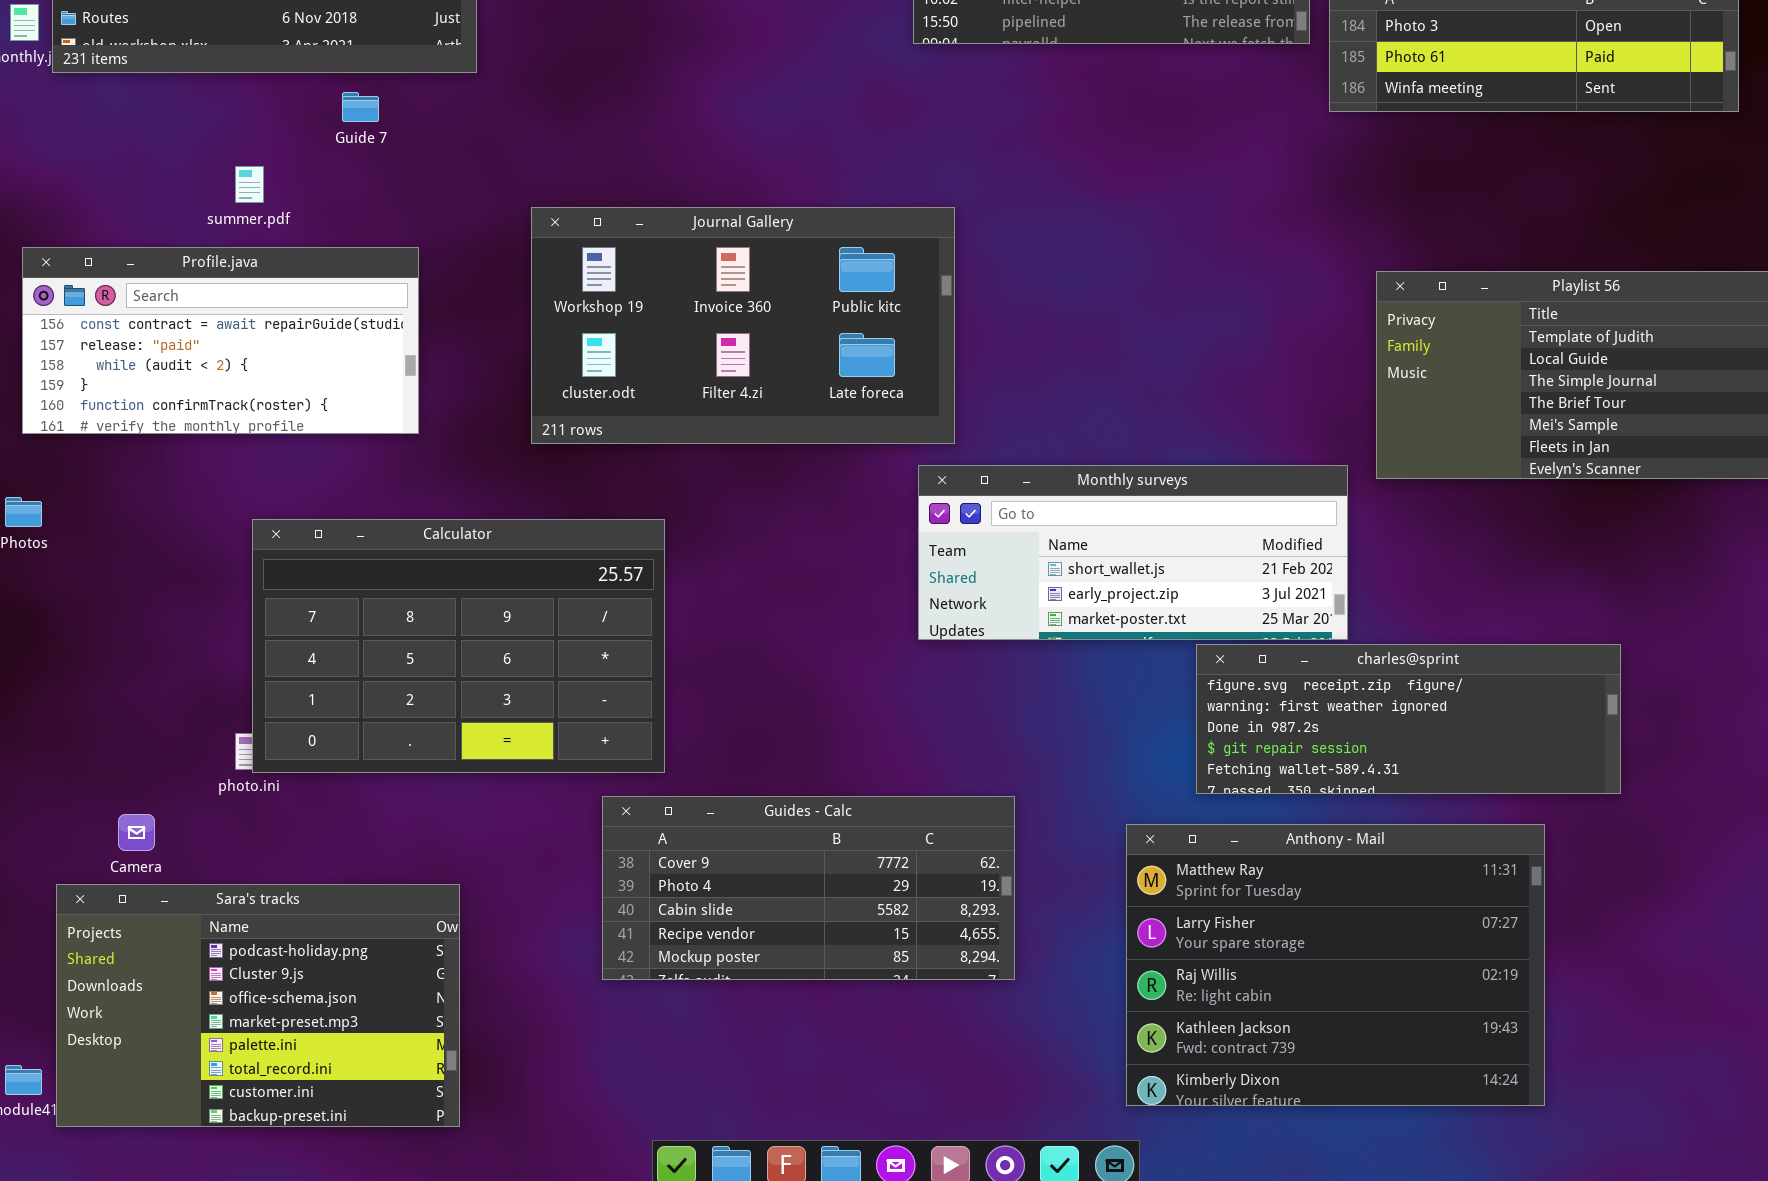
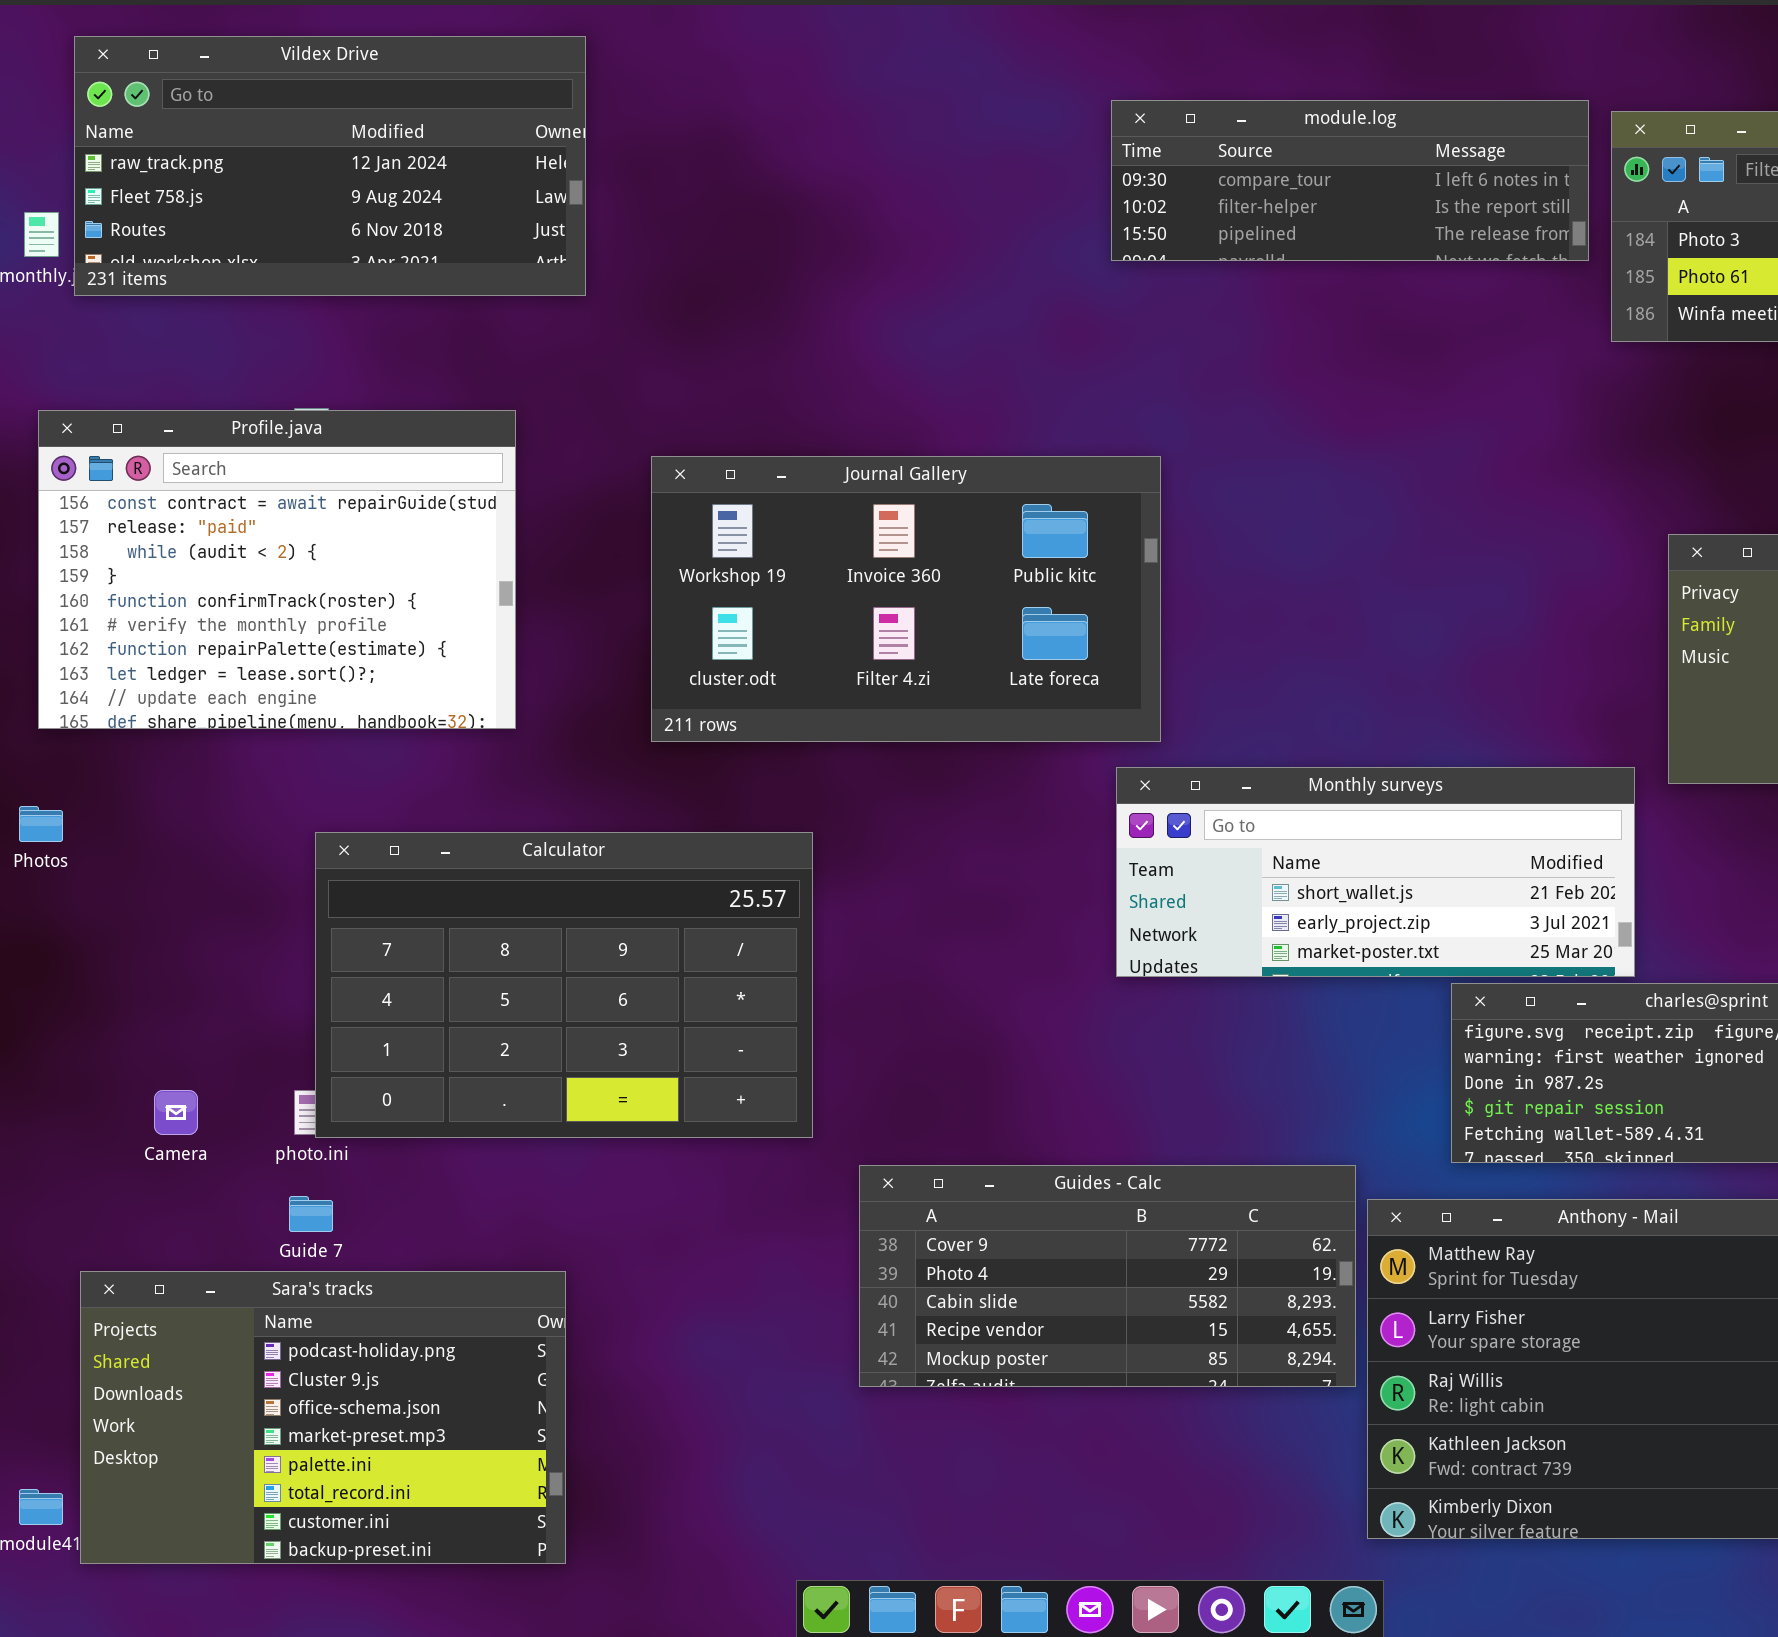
Guide 7: [342,92,379,122] -> [289,1196,333,1232], moved
Profile.java: [22,247,419,434] -> [38,410,516,729], resized
Guides - Calc: [602,796,1015,980] -> [859,1165,1356,1387], moved
Camera: [118,814,155,851] -> [154,1090,198,1135], moved

